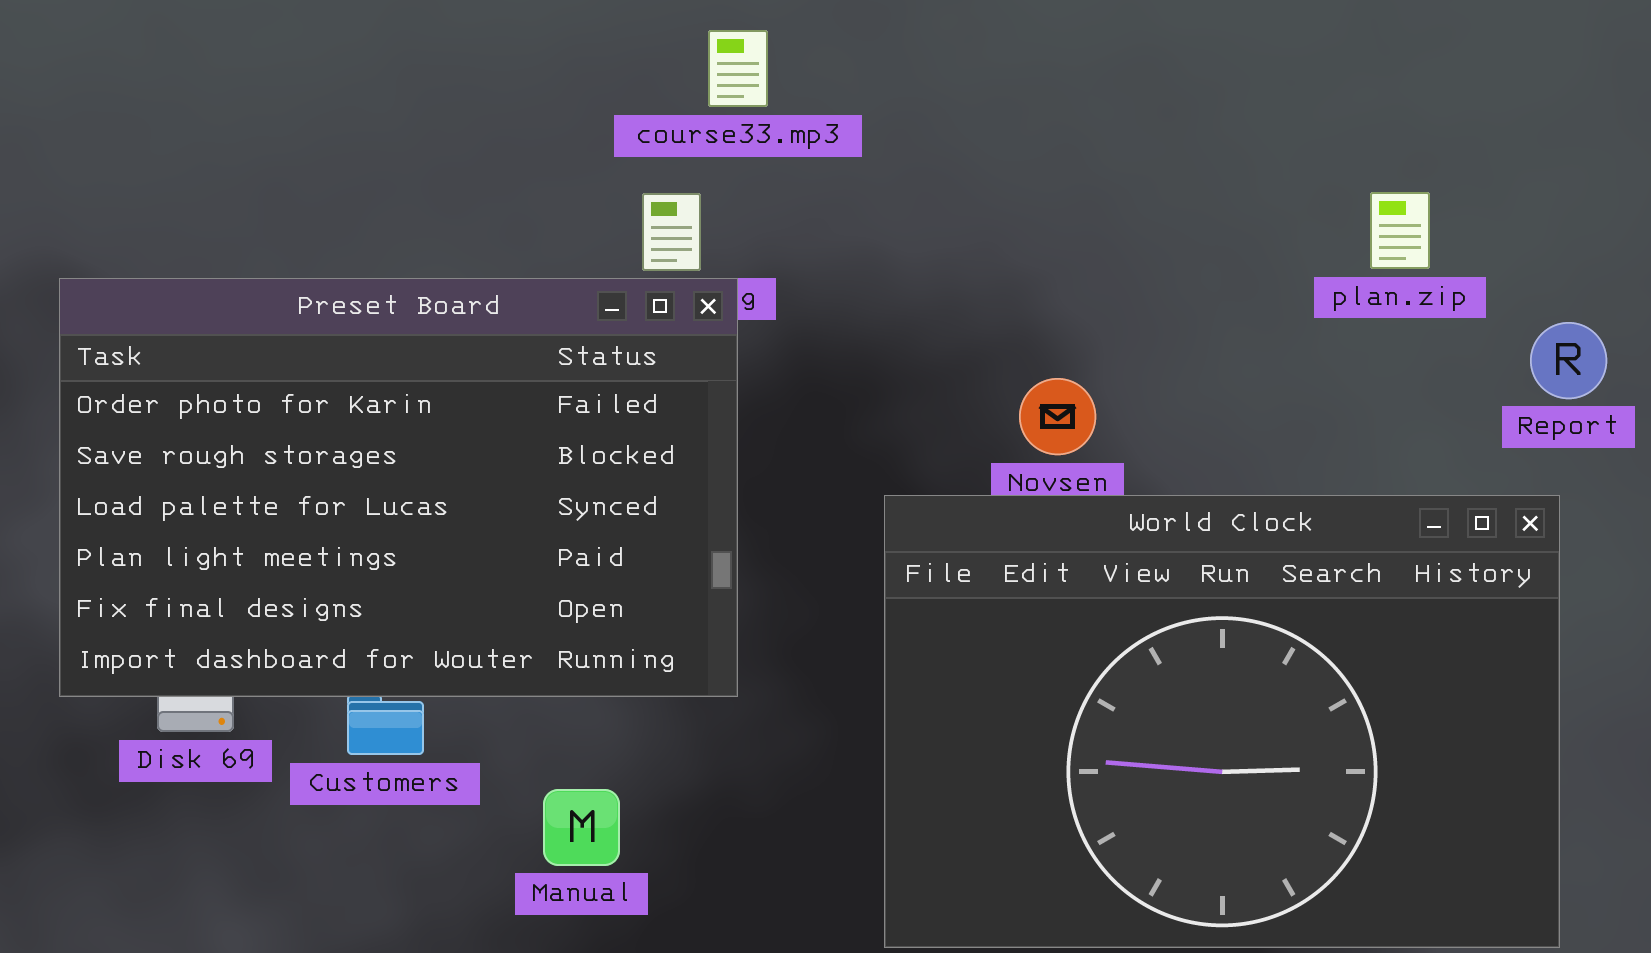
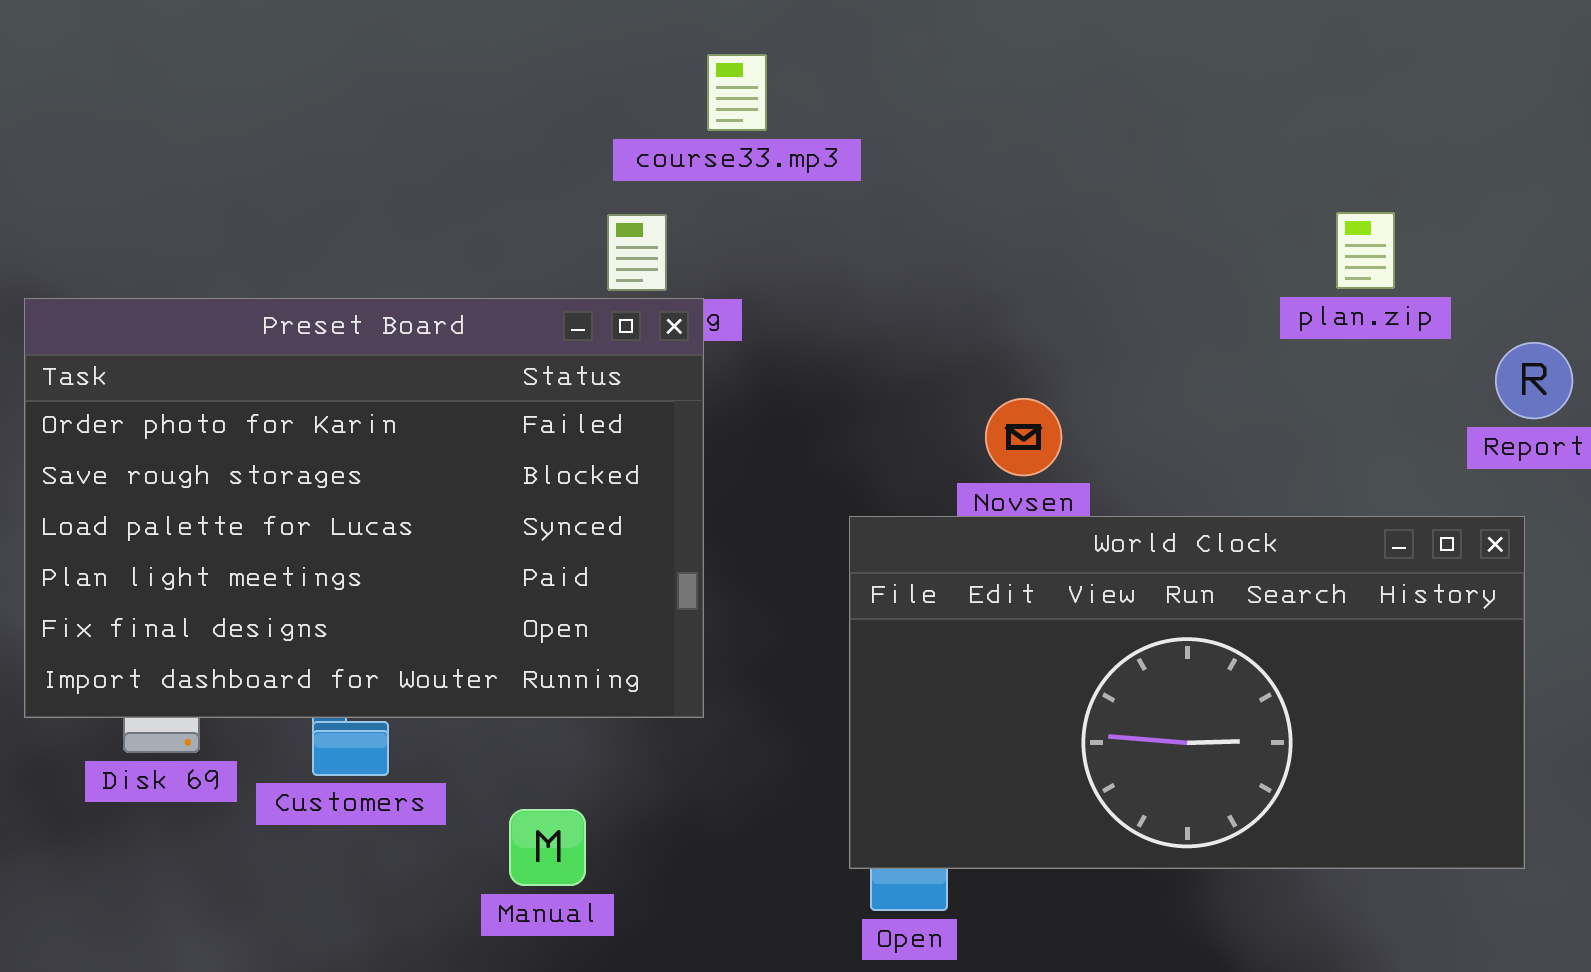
course33.mp3: [708,30,768,107] -> [707,54,767,131], moved
World Clock: [884,495,1560,948] -> [849,516,1525,869], resized

